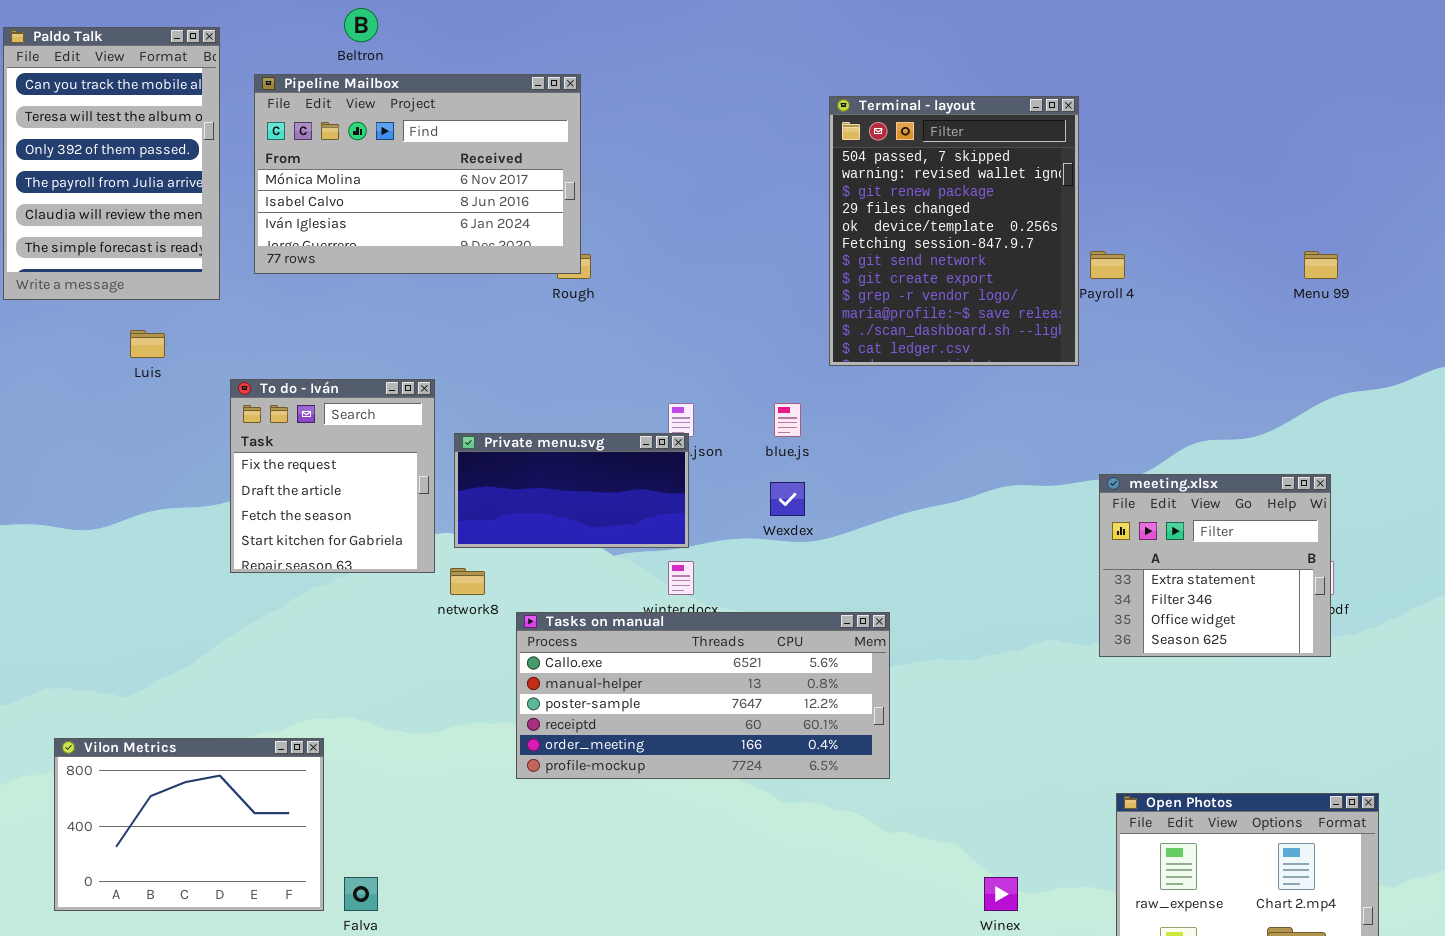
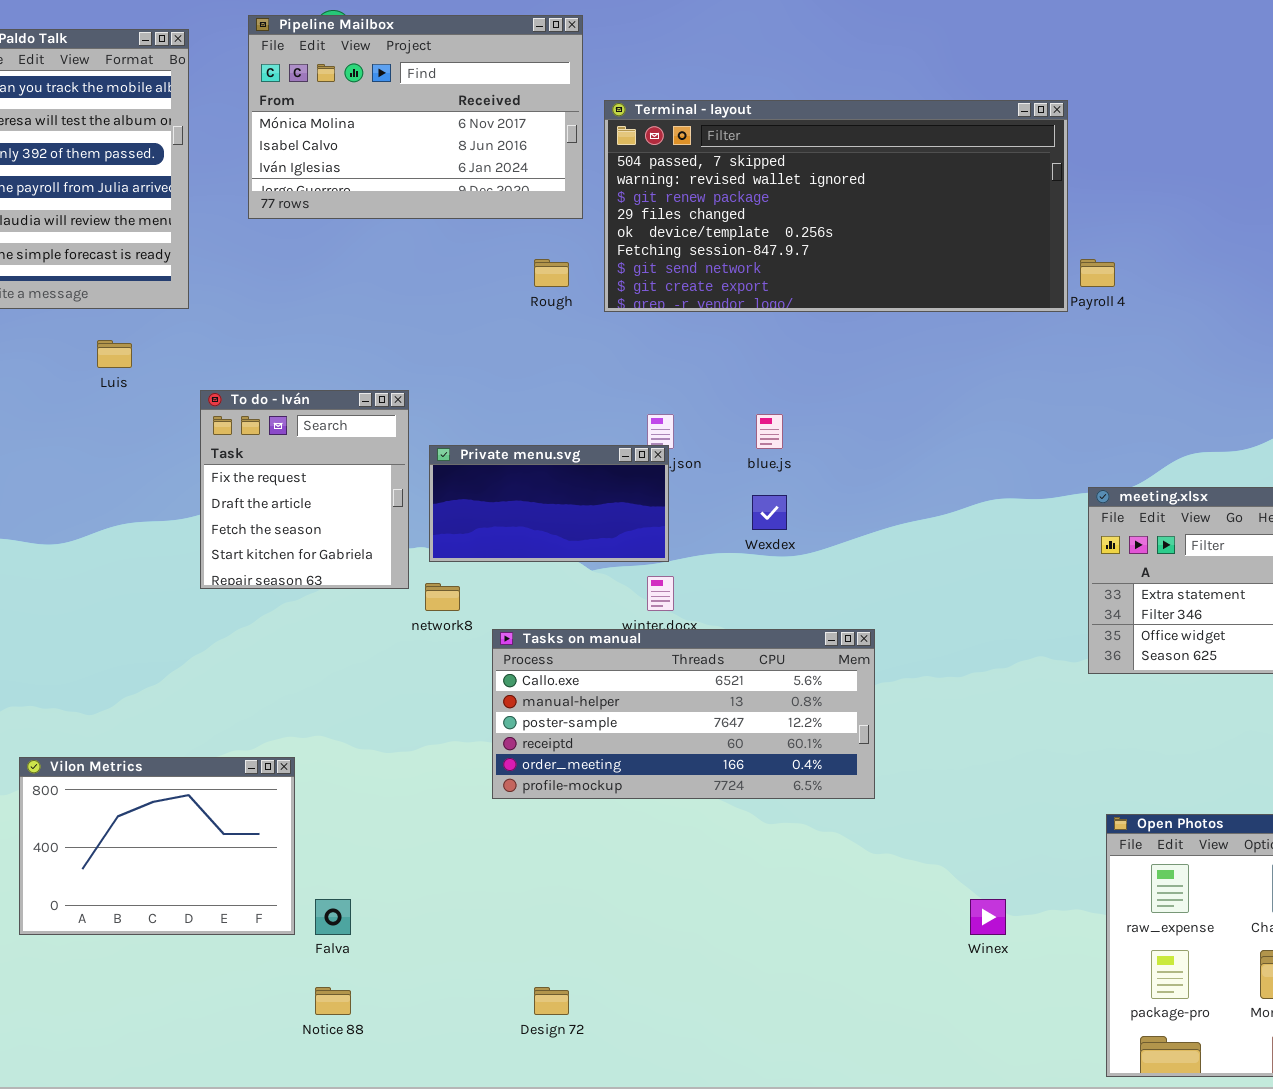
Pipeline Mailbox: [254,74,581,274] -> [248,15,583,219], moved
Terminal - layout: [829,96,1079,366] -> [604,100,1068,312], resized

